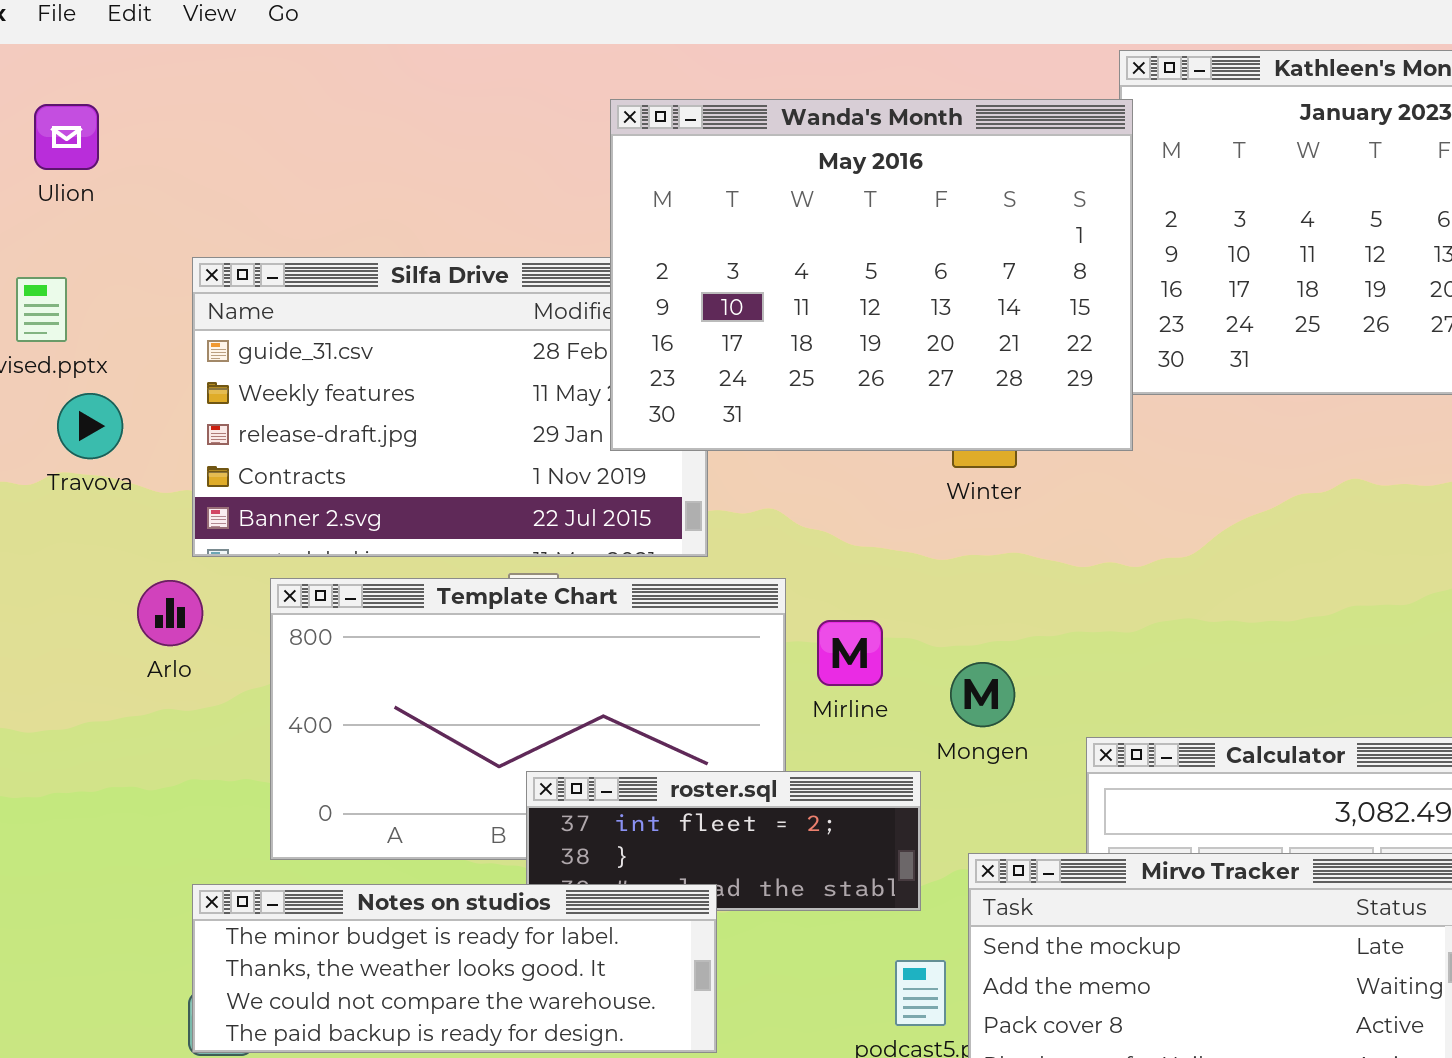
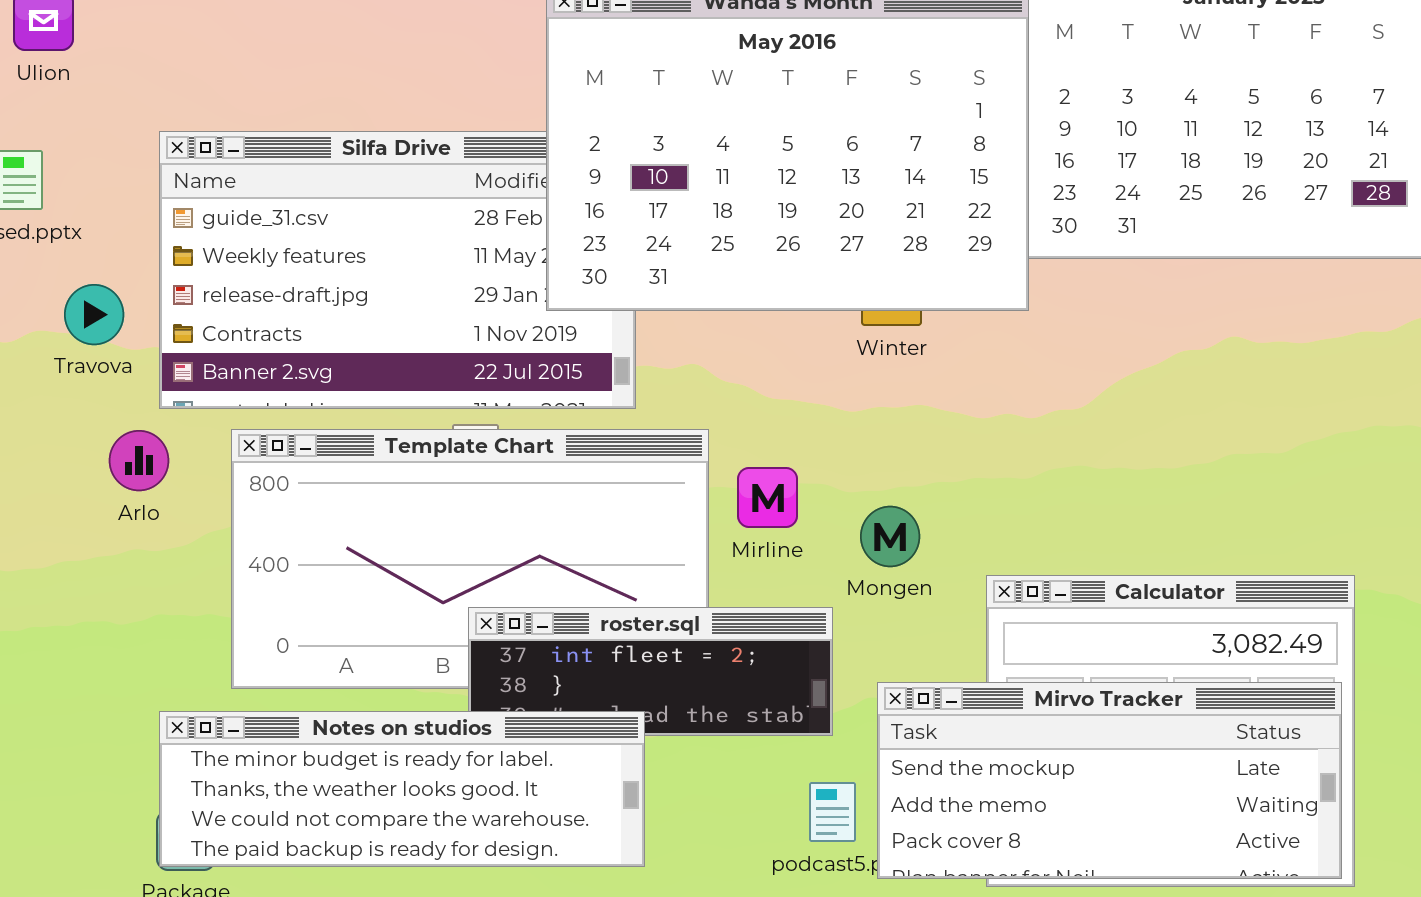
Travova: [57,393,123,459] -> [64,284,124,345], moved

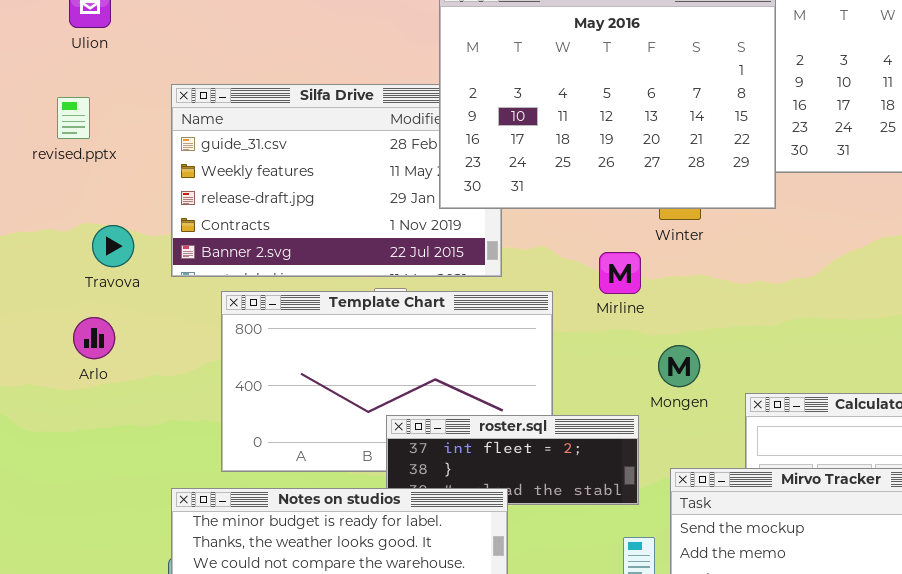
Travova: [64,284,124,345] -> [92,225,134,267], moved
Arlo: [109,430,169,491] -> [73,317,115,359], moved
Mirline: [737,467,798,528] -> [599,252,641,294], moved

